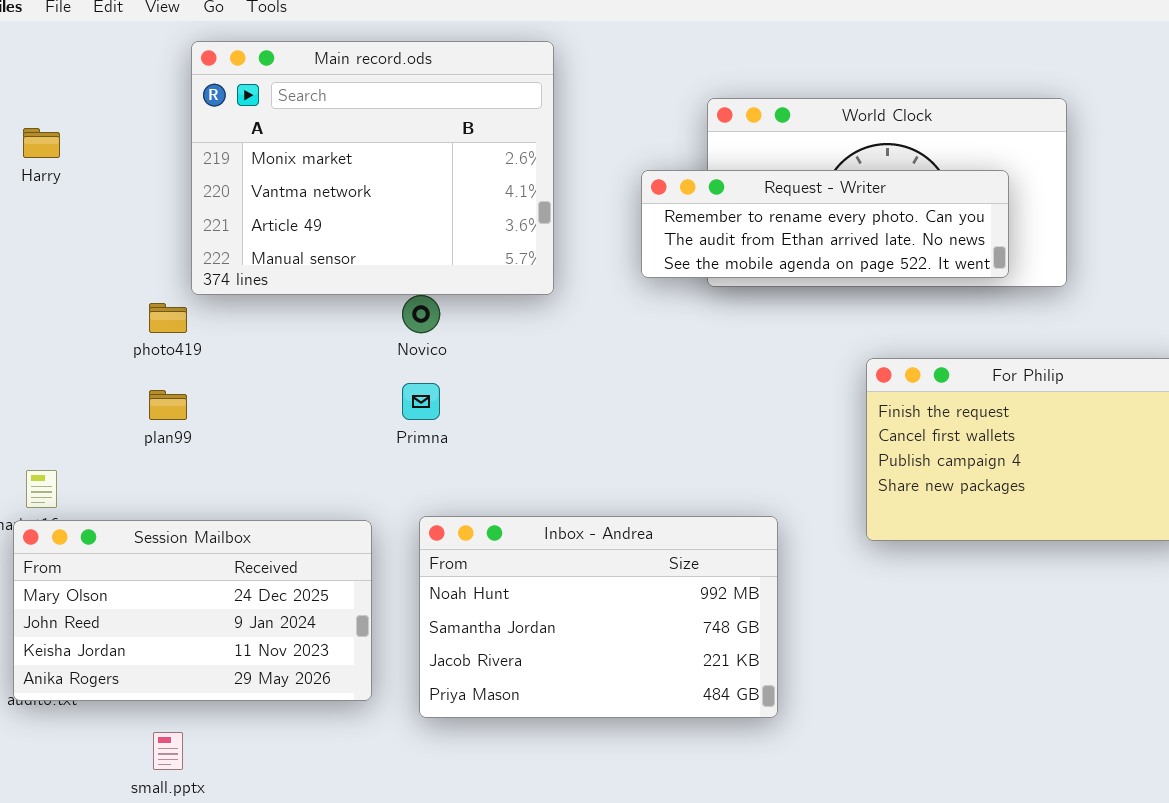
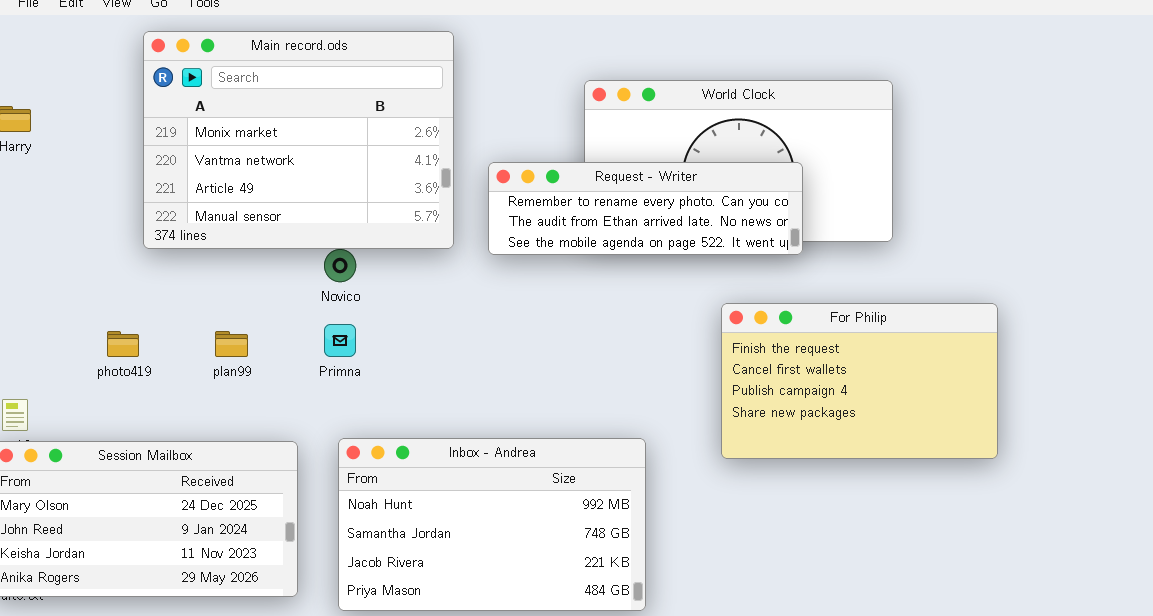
Request - Writer: [641,170,1009,278] -> [488,162,803,255], moved
photo419: [149,303,187,333] -> [107,331,139,357], moved
plan99: [149,390,187,420] -> [215,331,248,357], moved

